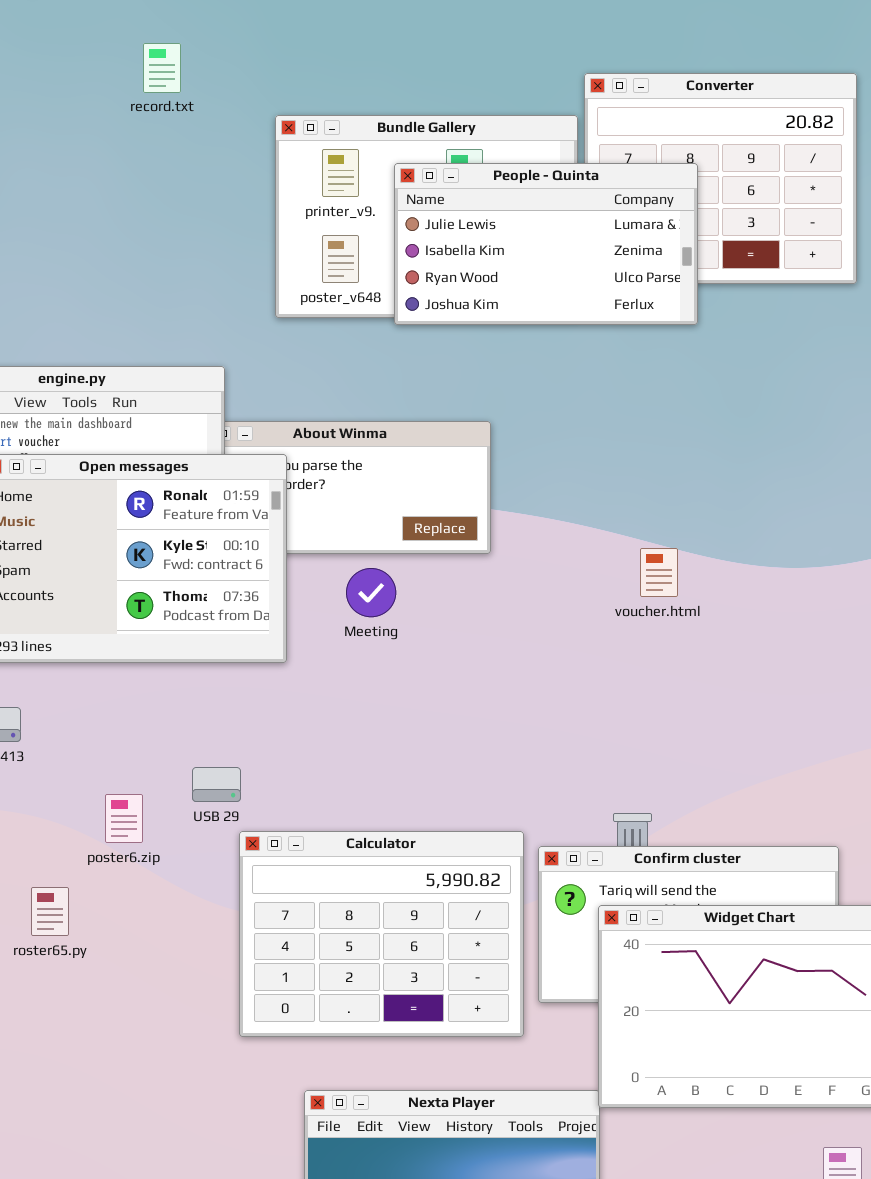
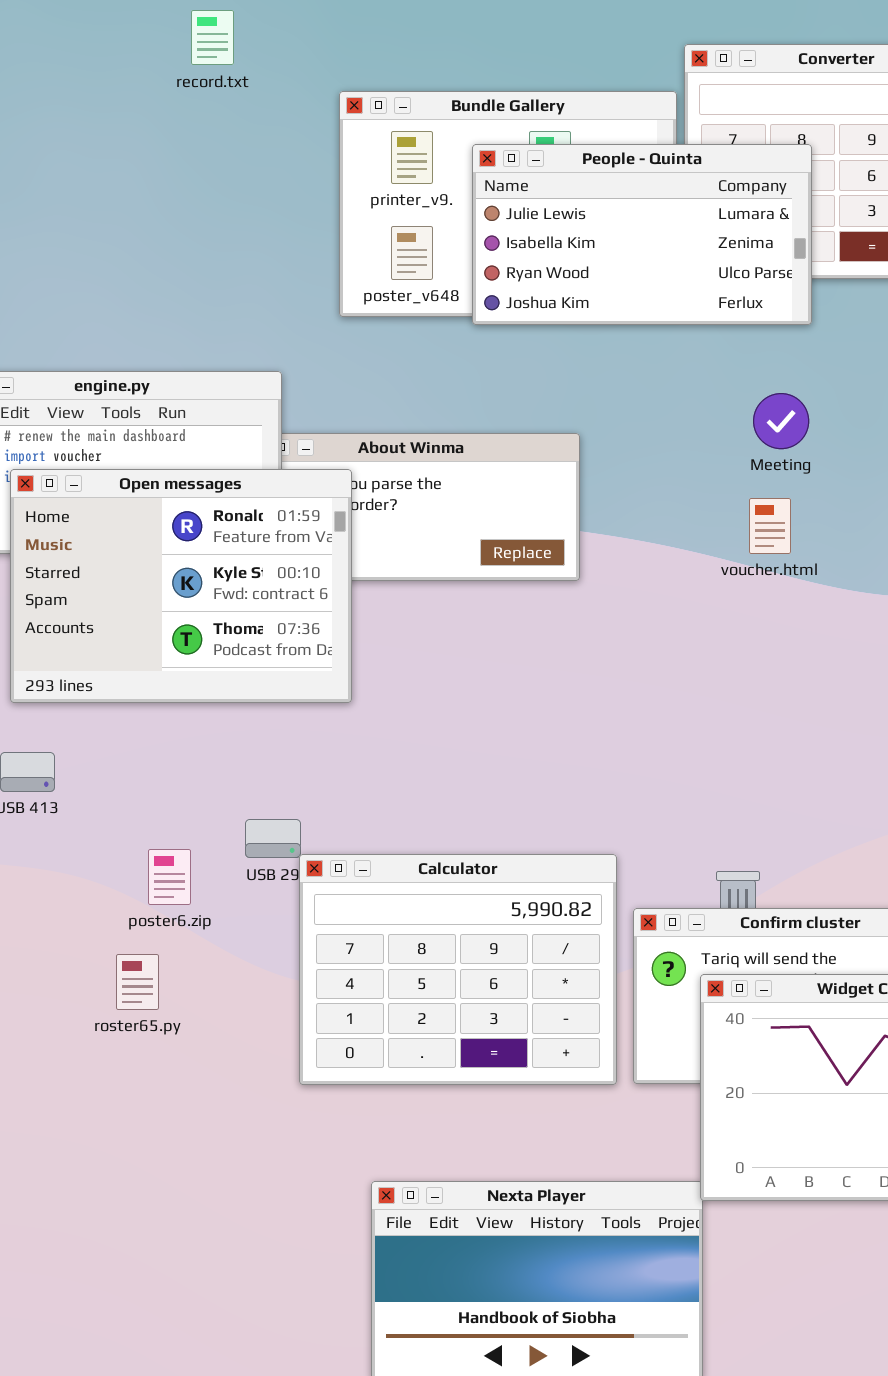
voucher.html: [640,548,678,597] -> [749,498,791,554], moved
Meeting: [346,568,396,617] -> [753,393,809,449], moved
Calculator: [239,831,524,1037] -> [299,854,617,1085], moved
roster65.py: [31,887,69,936] -> [116,954,159,1010], moved

